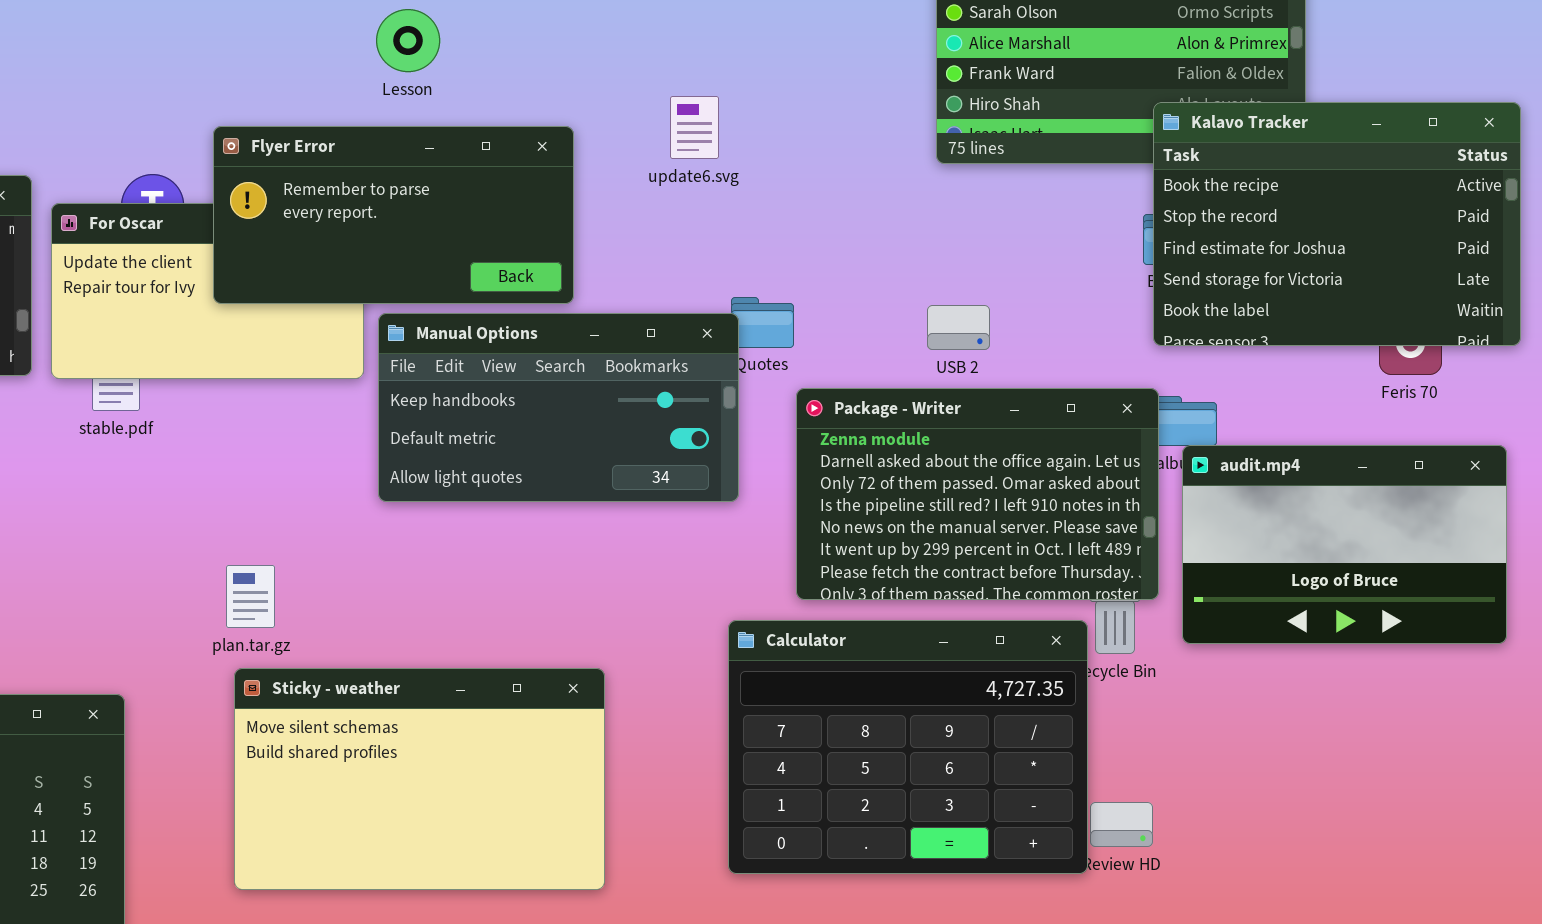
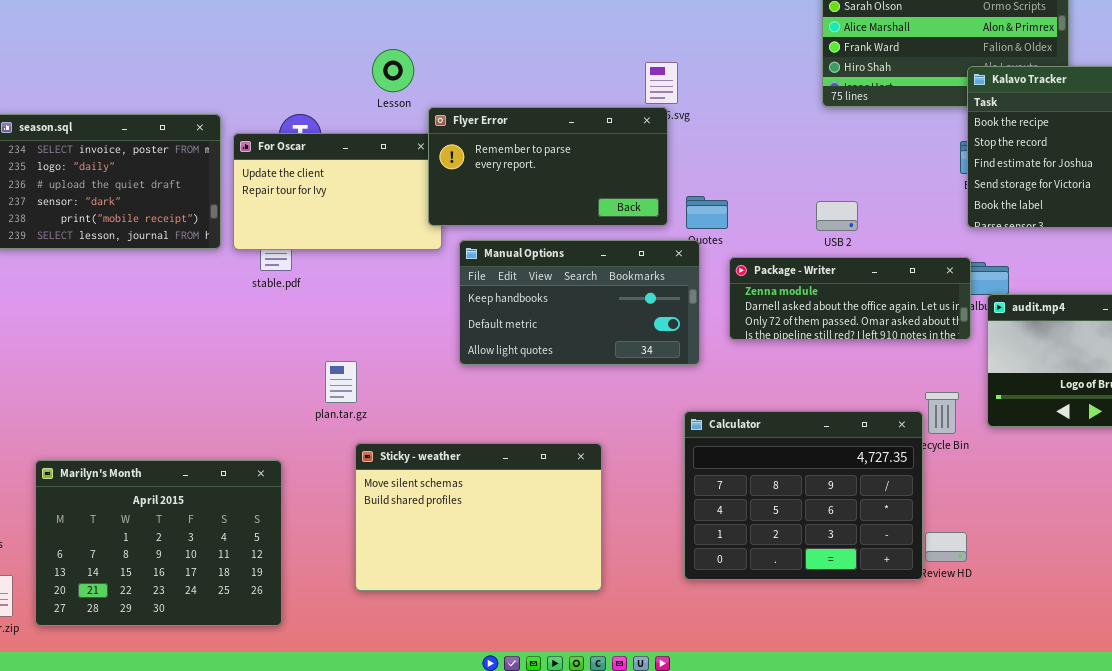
Lesson: [376,9,440,72] -> [372,49,414,92], moved
Flyer Error: [213,126,574,304] -> [428,107,668,226], moved
Manual Options: [378,313,739,502] -> [459,240,700,365], moved
Package - Writer: [796,388,1159,600] -> [729,257,971,340], resized
plan.tar.gz: [226,565,275,628] -> [325,361,357,403], moved

